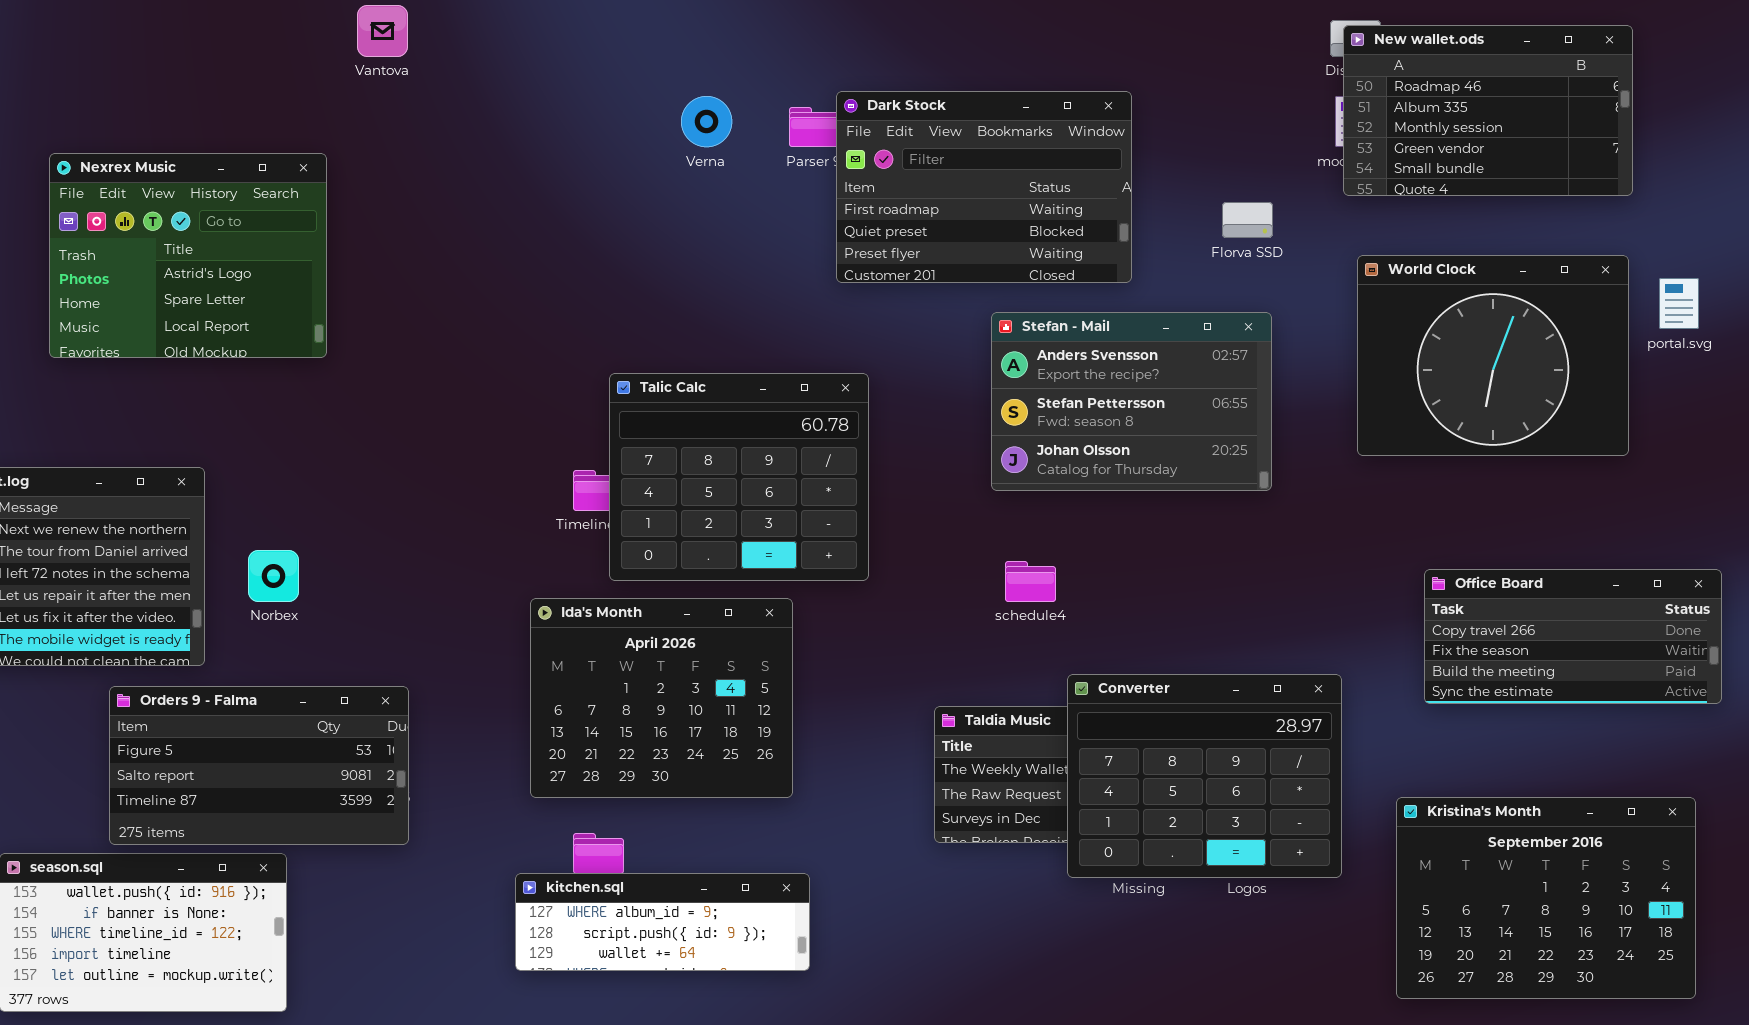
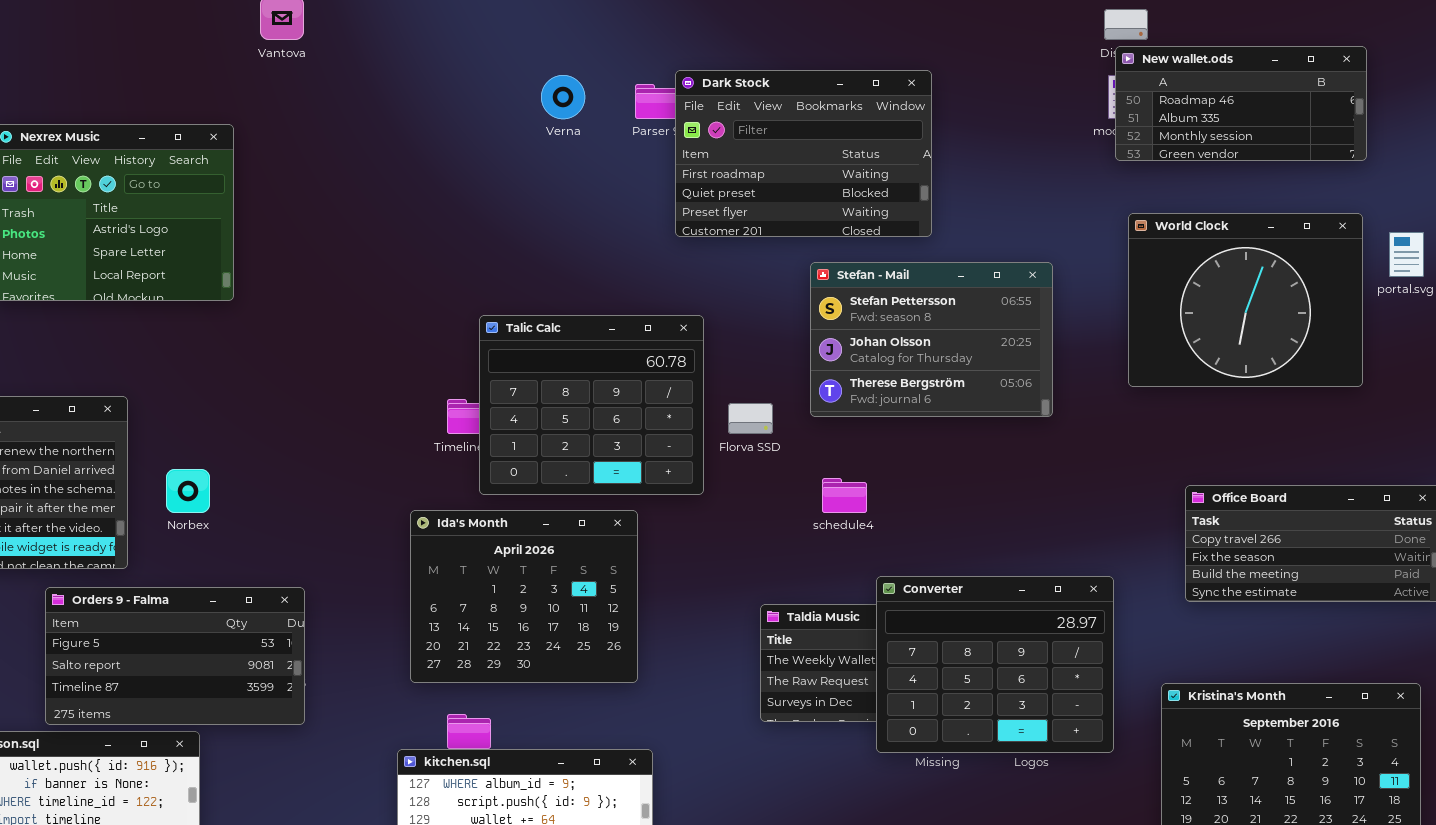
New wallet.ods: [1343,25,1633,196] -> [1115,46,1367,161], resized
Florva SSD: [1222,202,1273,238] -> [728,403,773,434], moved
Stefan - Mail: [991,312,1272,491] -> [810,262,1053,417], scrolled down 1 row

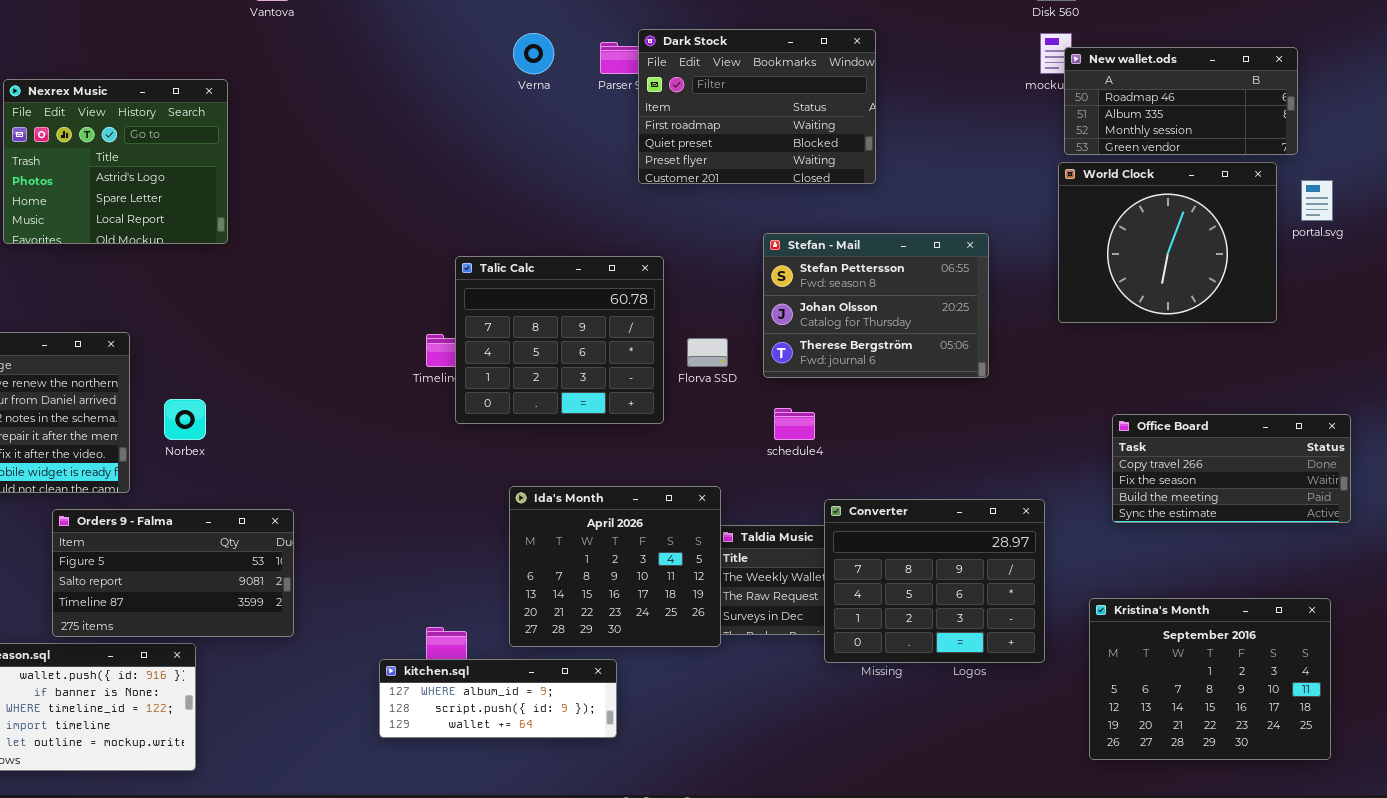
New wallet.ods: [1115,46,1367,161] -> [1064,47,1298,155], moved
Stefan - Mail: [810,262,1053,417] -> [763,233,989,378], moved
Ida's Month: [410,510,638,683] -> [509,486,721,647], moved

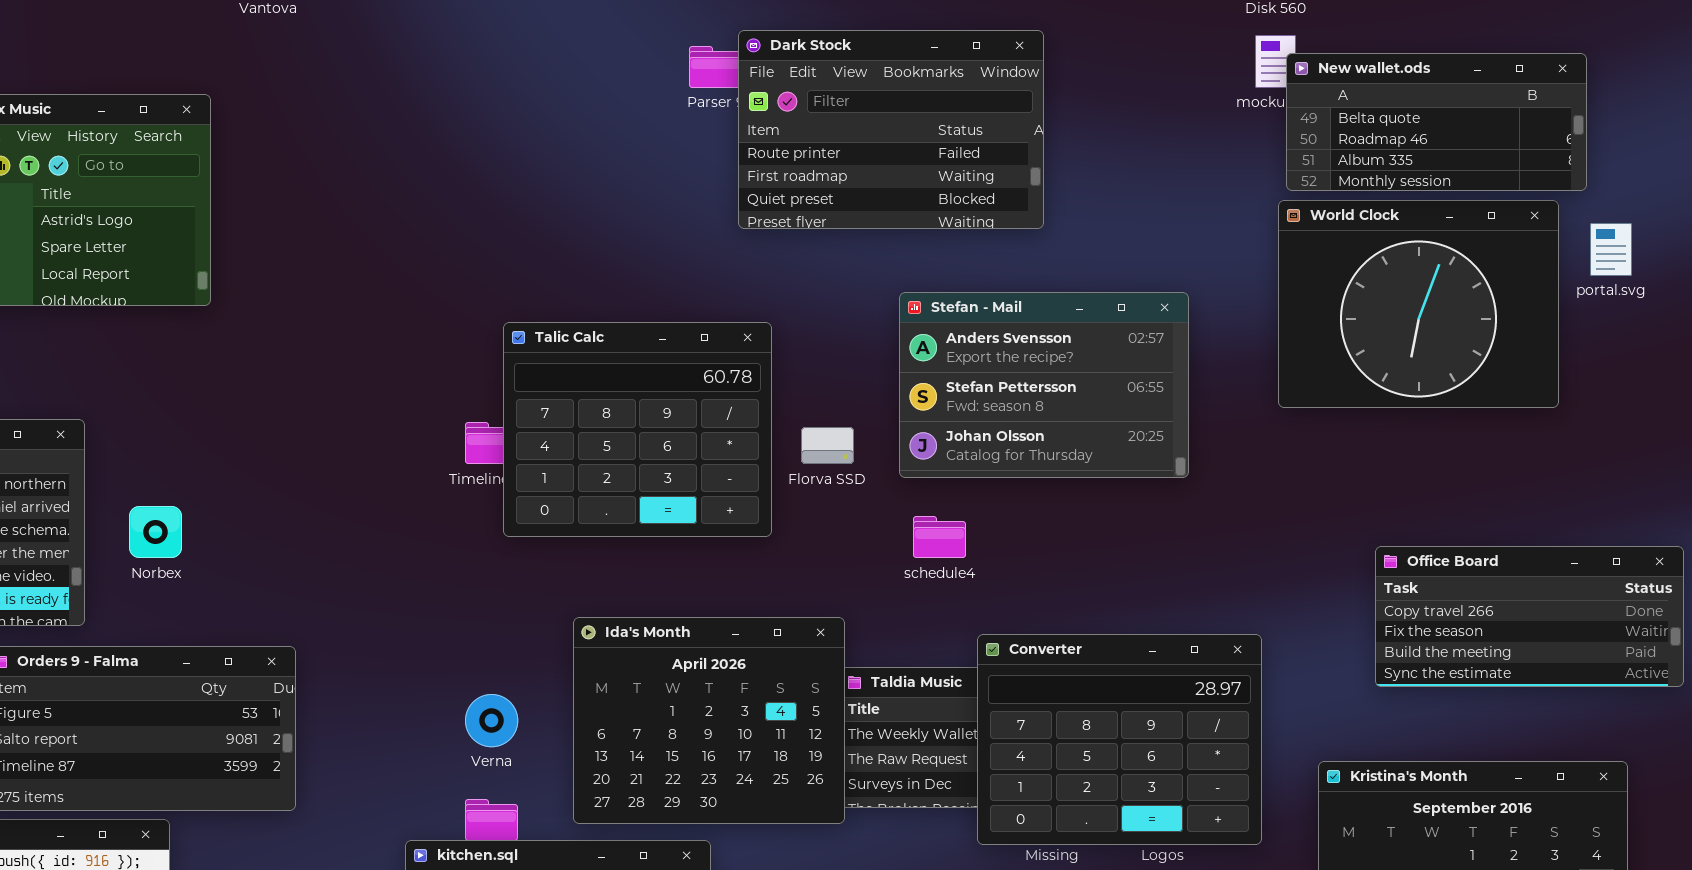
Dark Stock: [638,29,876,184] -> [738,30,1044,229], scrolled up 1 row
Verna: [513,33,554,74] -> [465,694,518,747], moved
New wallet.ods: [1064,47,1298,155] -> [1286,53,1587,191], scrolled up 1 row
Stefan - Mail: [763,233,989,378] -> [899,292,1189,478], scrolled up 1 row
Office Board: [1112,414,1351,523] -> [1375,546,1684,687], moved

